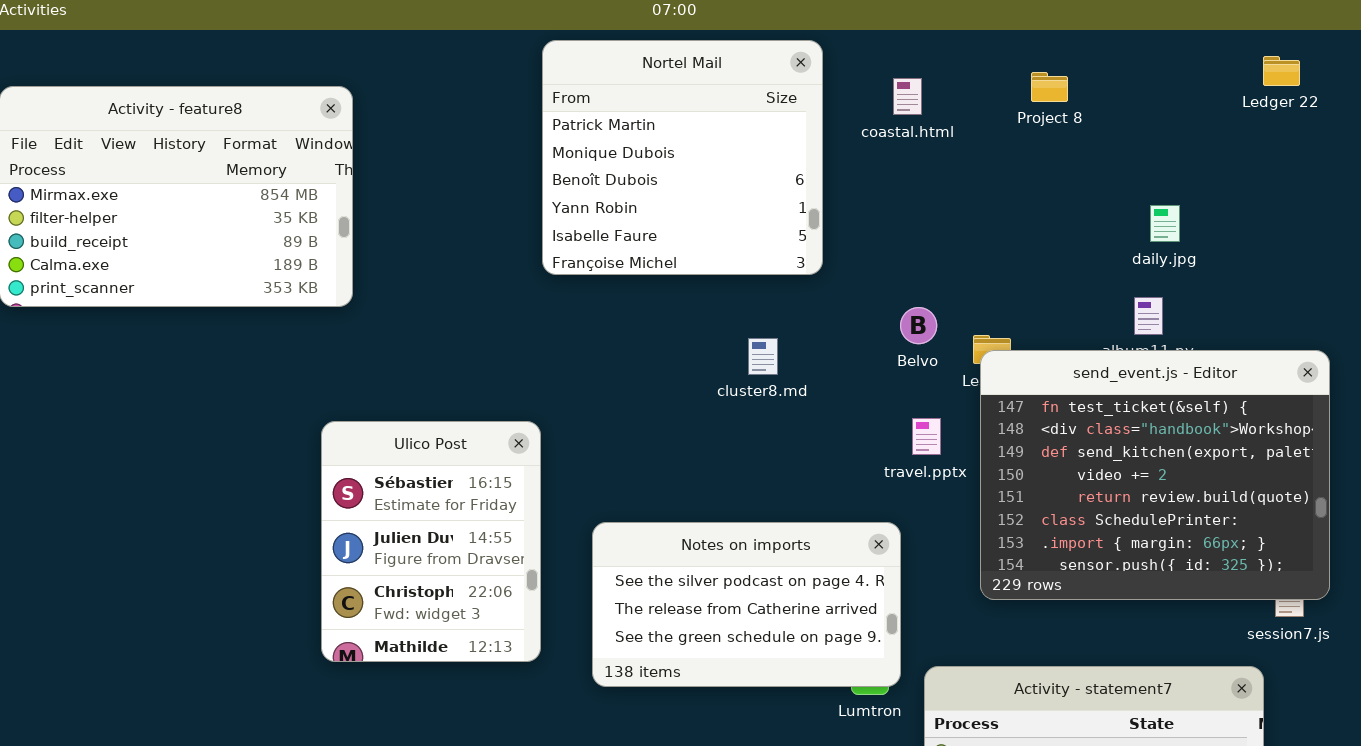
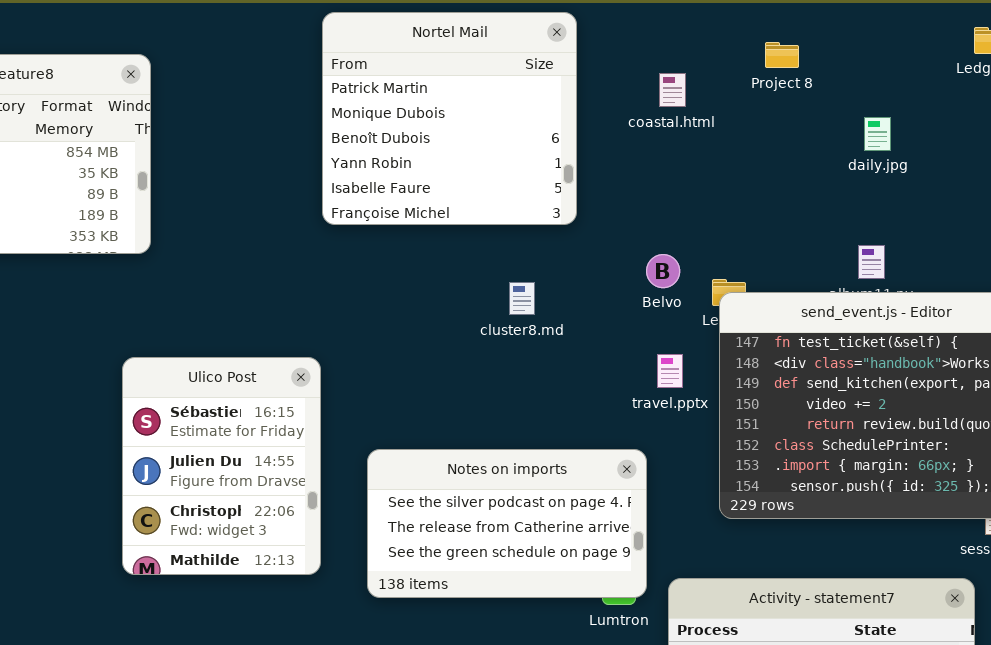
coastal.html: [893,78,922,115] -> [659,73,686,107], moved
daily.jpg: [1150,205,1180,242] -> [864,117,891,151], moved

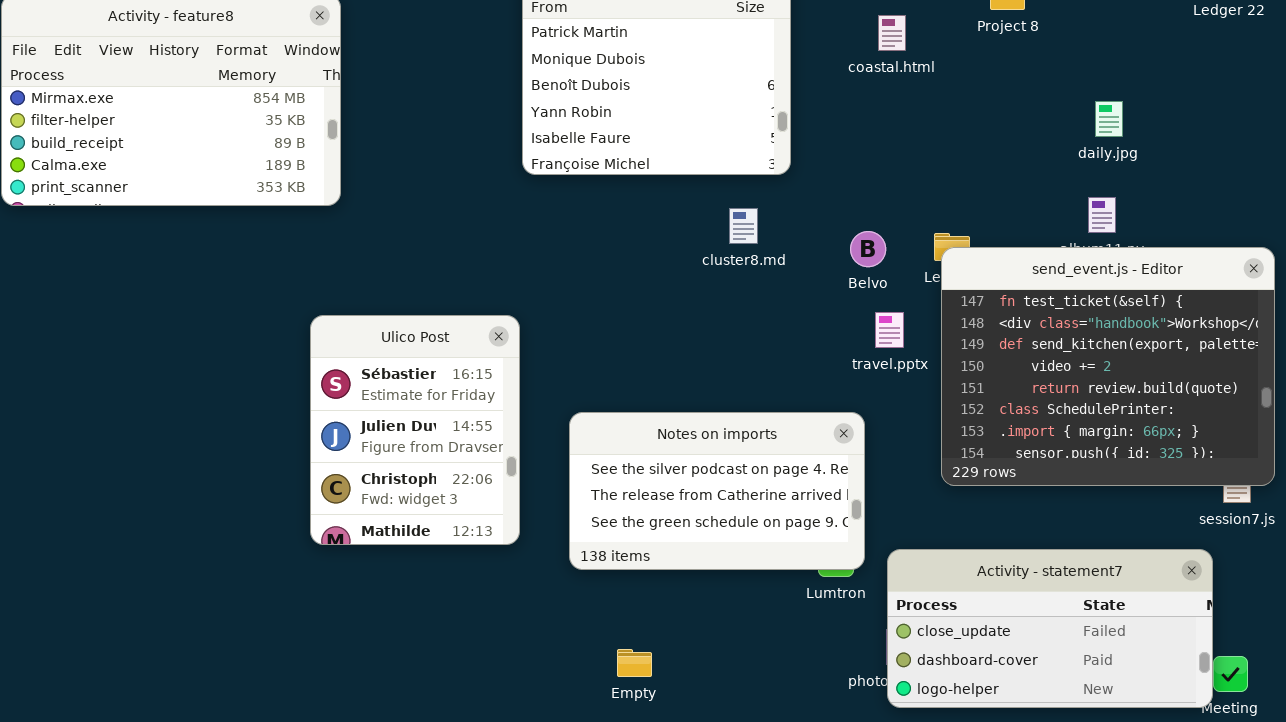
daily.jpg: [864,117,891,151] -> [1095,101,1123,137], moved
Belvo: [646,254,680,288] -> [850,231,886,267], moved
cluster8.md: [509,282,535,315] -> [729,208,758,244], moved

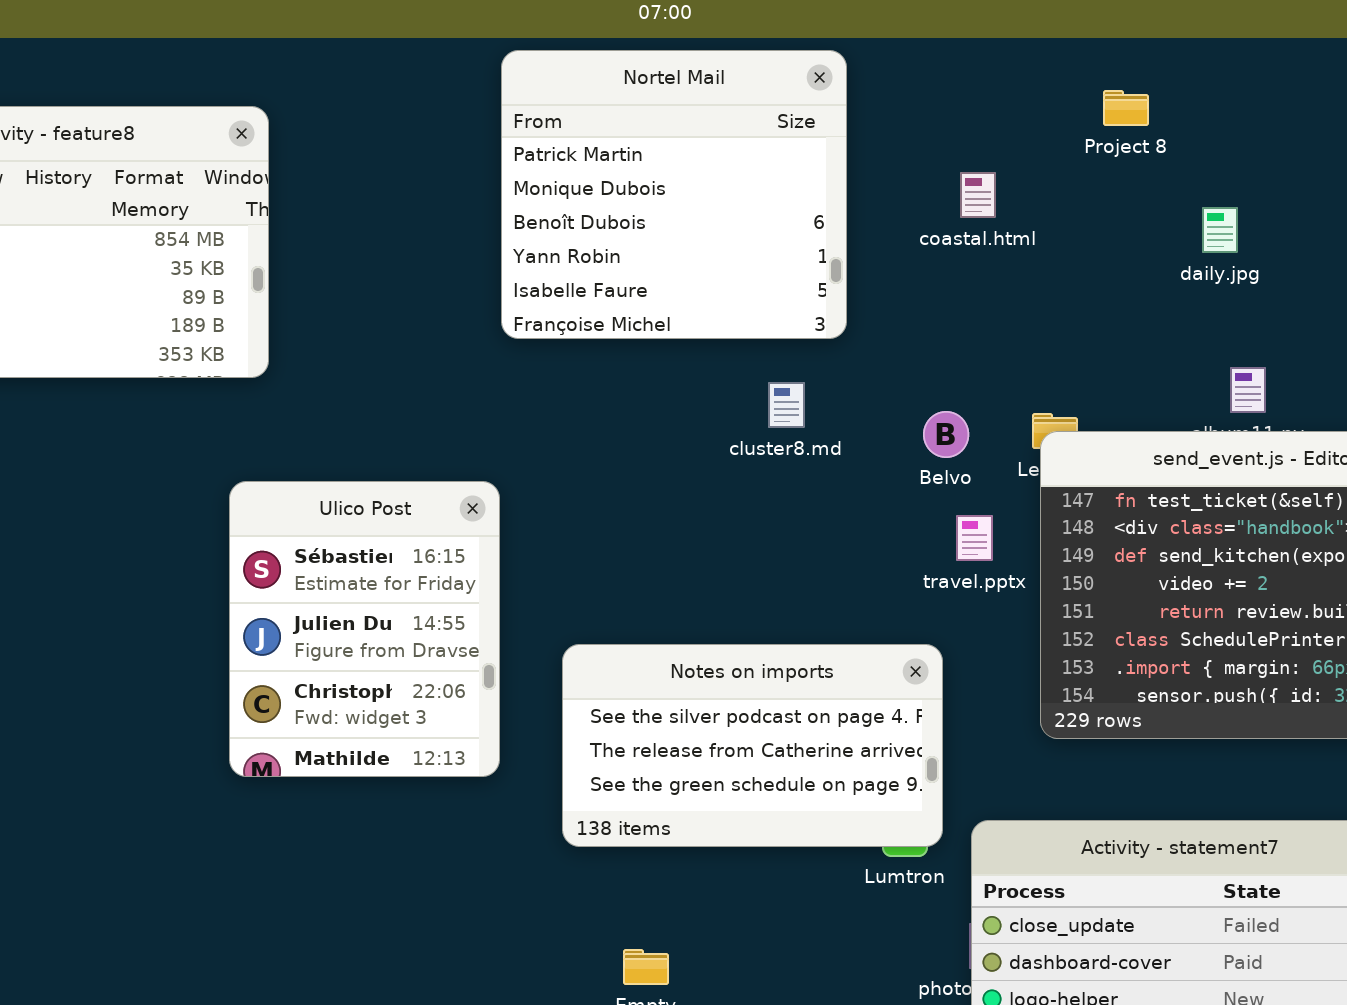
coastal.html: [878,15,906,51] -> [960,172,996,218], moved
daily.jpg: [1095,101,1123,137] -> [1202,207,1238,253], moved
Ulico Post: [310,315,520,545] -> [229,481,500,777], moved

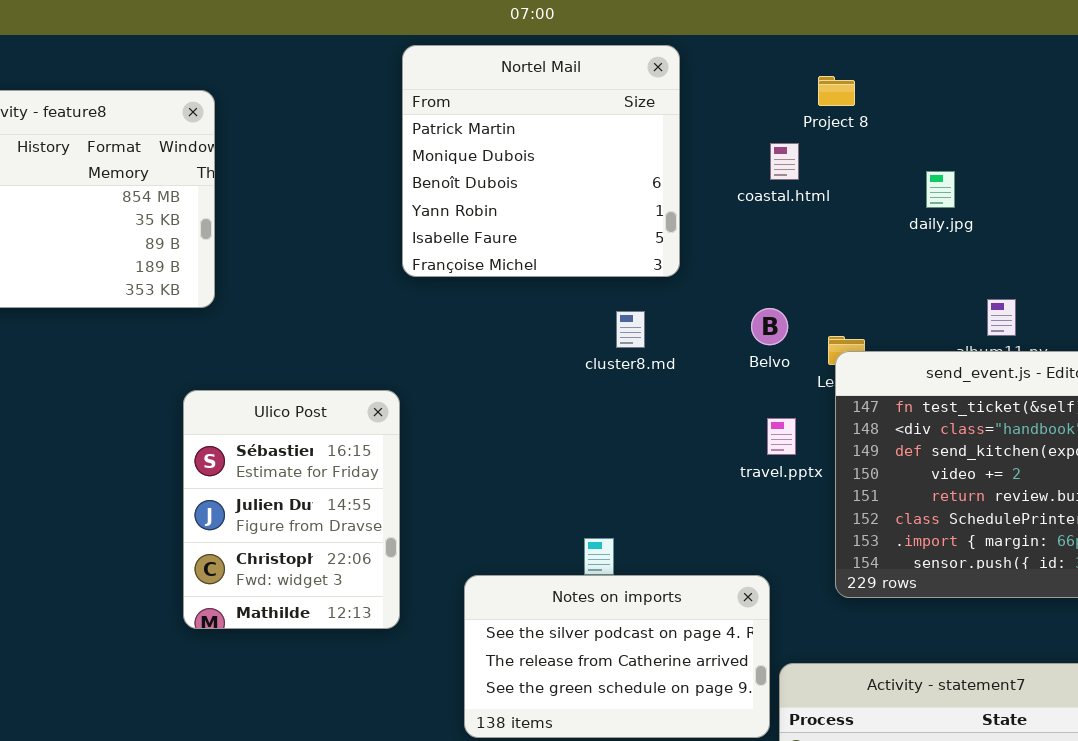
Project 8: [1103,90,1149,126] -> [818,76,855,106], moved
daily.jpg: [1202,207,1238,253] -> [926,171,955,208], moved
Belvo: [923,411,969,458] -> [751,308,788,345], moved
Notes on imports: [562,644,943,847] -> [464,575,770,738], moved

